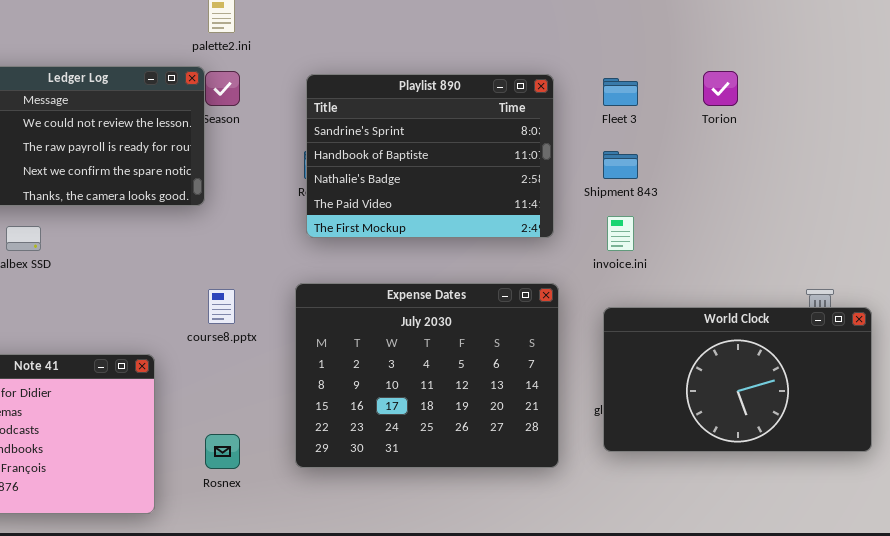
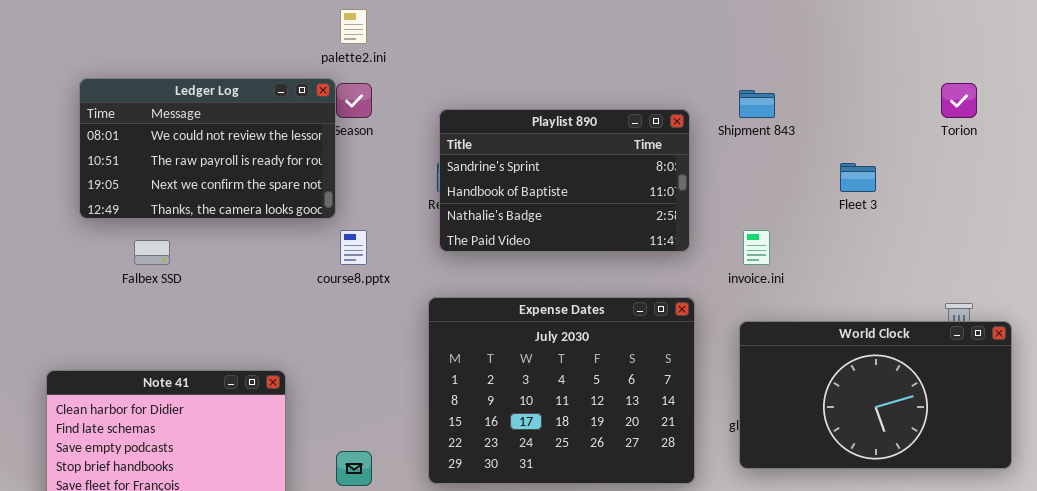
Torion: [703,71,738,106] -> [941,83,977,118], moved
Playlist 890: [306,74,554,238] -> [439,109,690,252], resized
Fleet 3: [603,78,638,106] -> [840,163,876,192], moved
Shipment 843: [603,151,638,179] -> [739,90,775,118], moved
course8.pptx: [208,289,235,324] -> [340,230,367,265], moved

